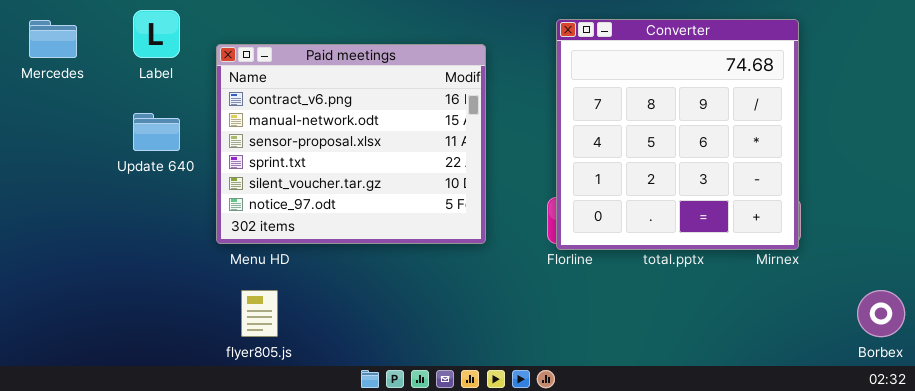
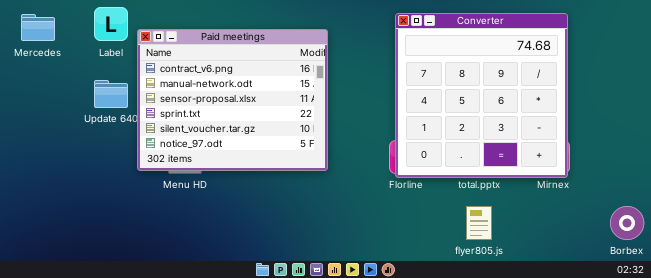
Paid meetings: [216,44,486,244] -> [137,29,328,171], moved
flyer805.js: [241,290,278,337] -> [466,206,492,240], moved

